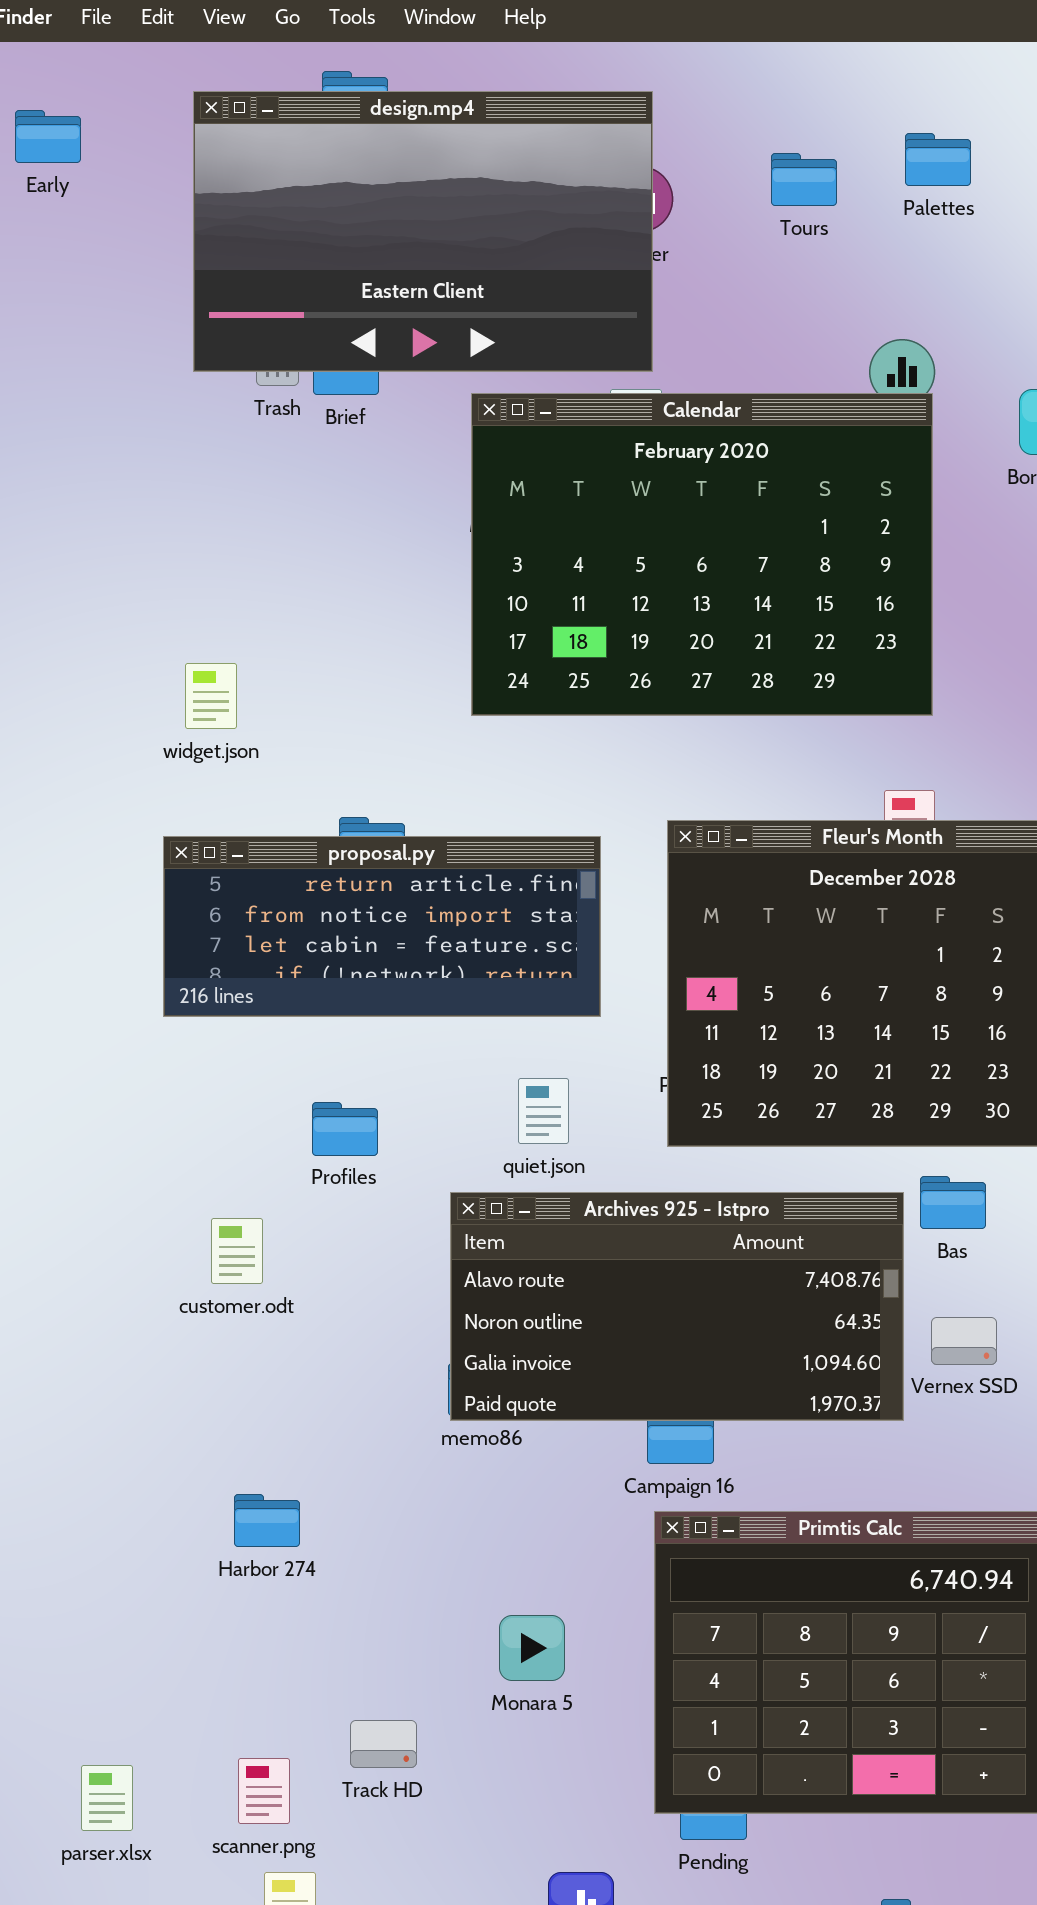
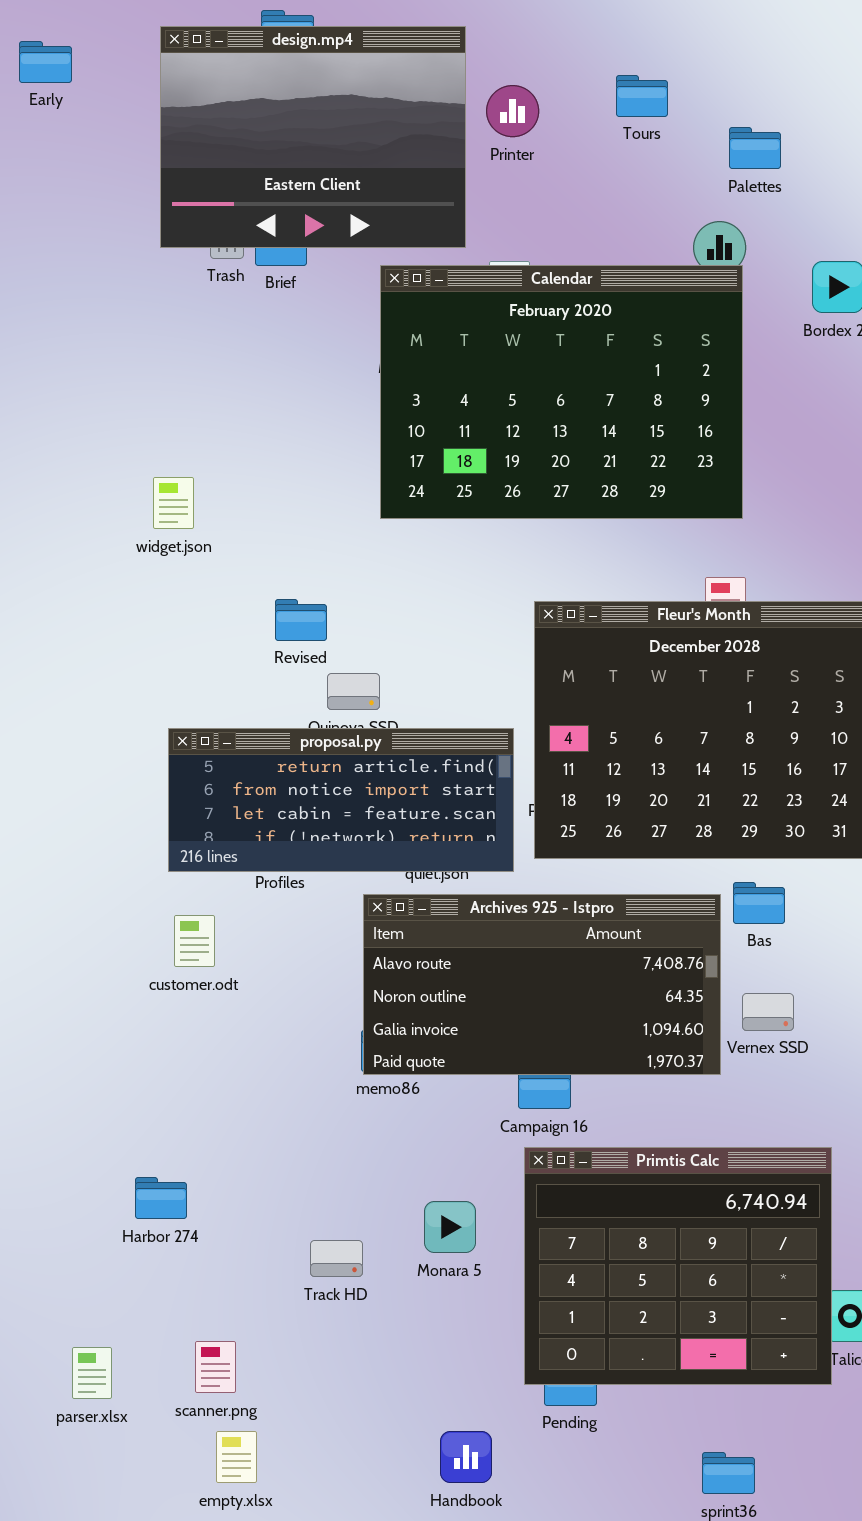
design.mp4: [193,91,653,372] -> [160,26,466,248], resized
Palettes: [905,133,971,186] -> [729,127,781,169], moved
proposal.py: [163,836,601,1017] -> [168,728,514,872], moved
Harbor 274: [234,1494,300,1547] -> [135,1177,187,1219], moved
Monara 5: [499,1615,565,1681] -> [424,1201,476,1253], moved
Track HD: [350,1720,417,1768] -> [310,1240,363,1277], moved

